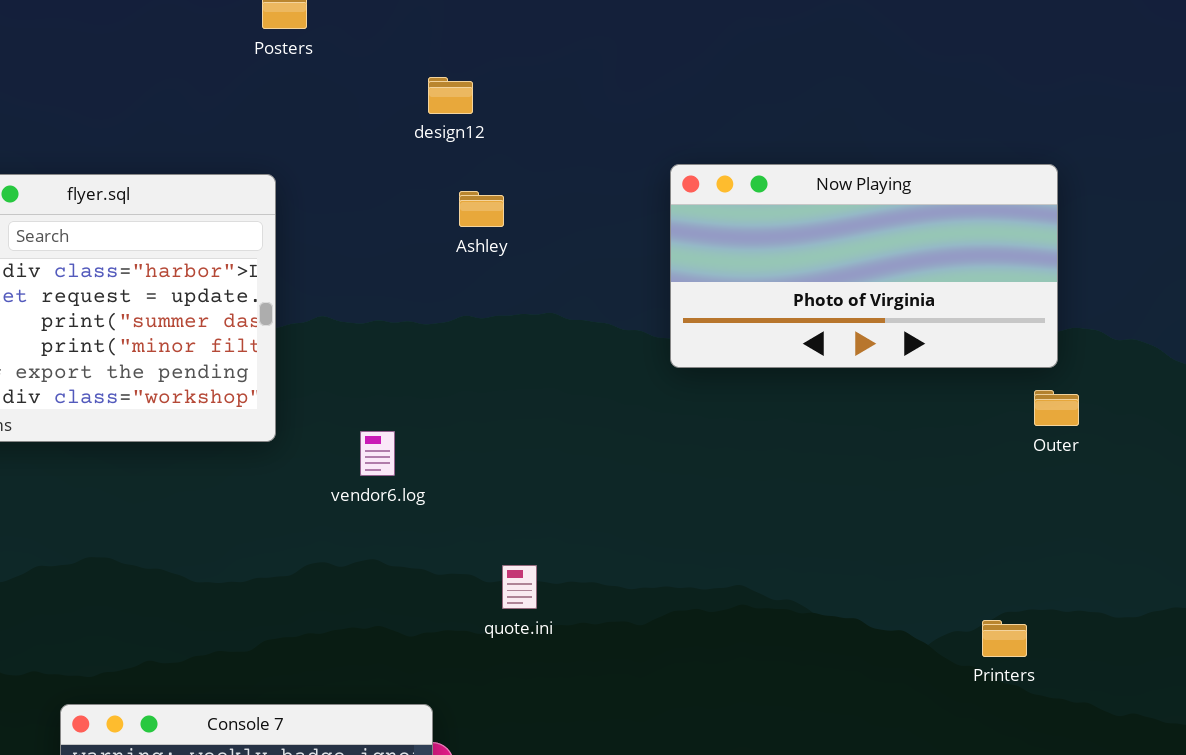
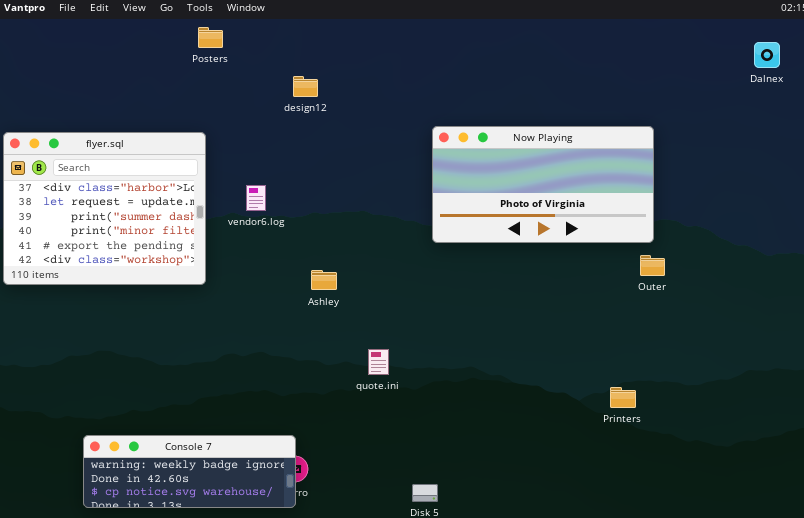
Ashley: [459,191,504,227] -> [311,270,337,290], moved
vendor6.log: [360,431,395,476] -> [246,185,266,211], moved
quote.ini: [502,565,537,609] -> [368,349,389,375], moved

